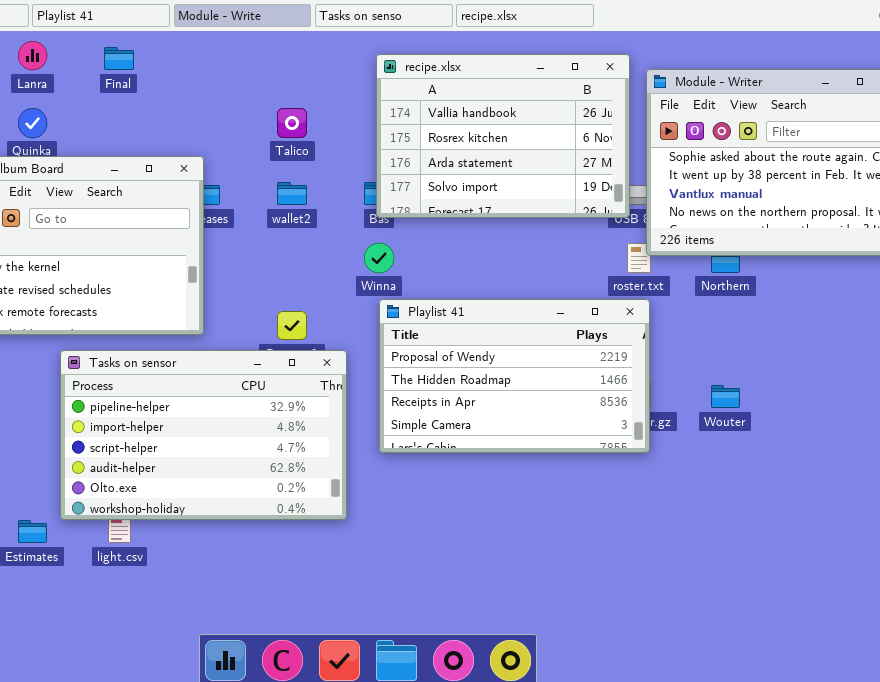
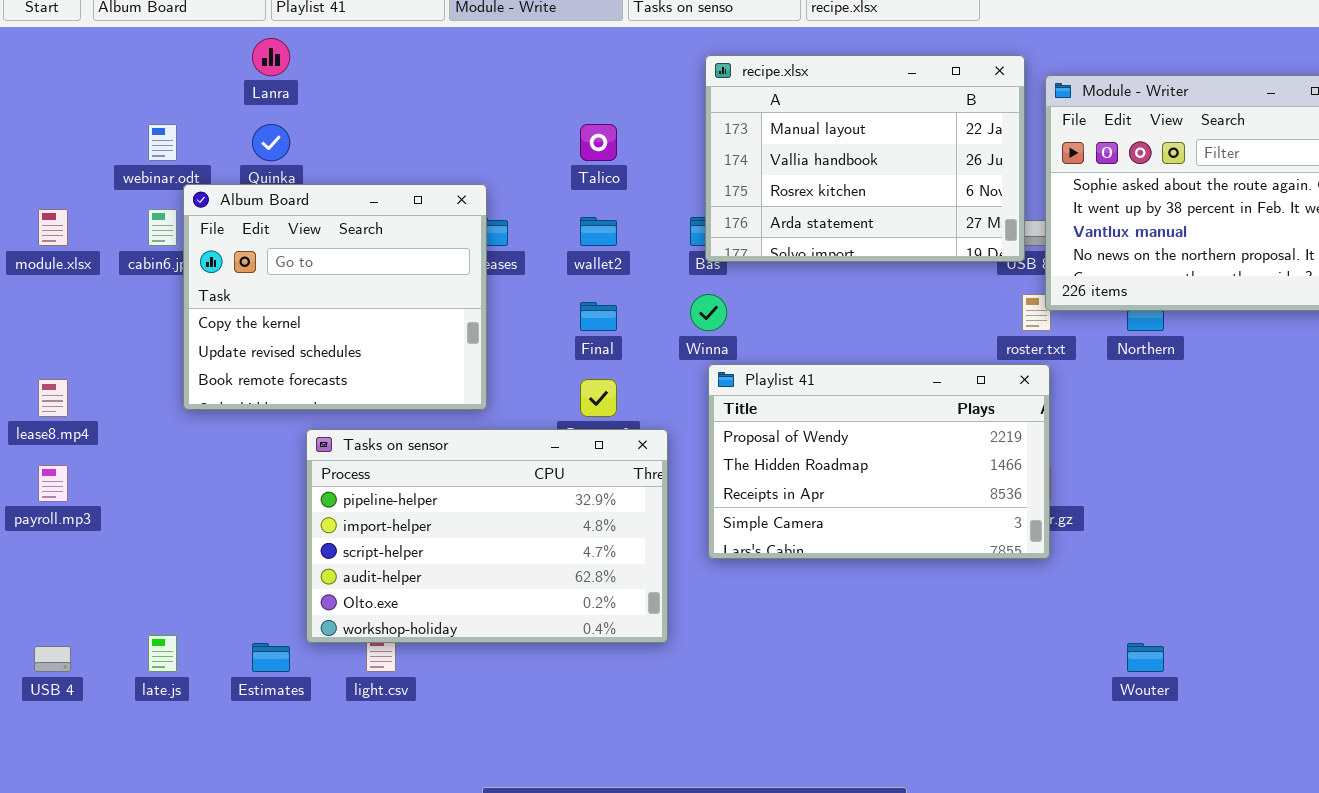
Final: [104,47,134,70] -> [580,302,617,331], moved
recipe.xlsx: [376,54,630,218] -> [705,55,1025,262], scrolled up 1 row
Wouter: [711,385,740,408] -> [1127,643,1164,672], moved

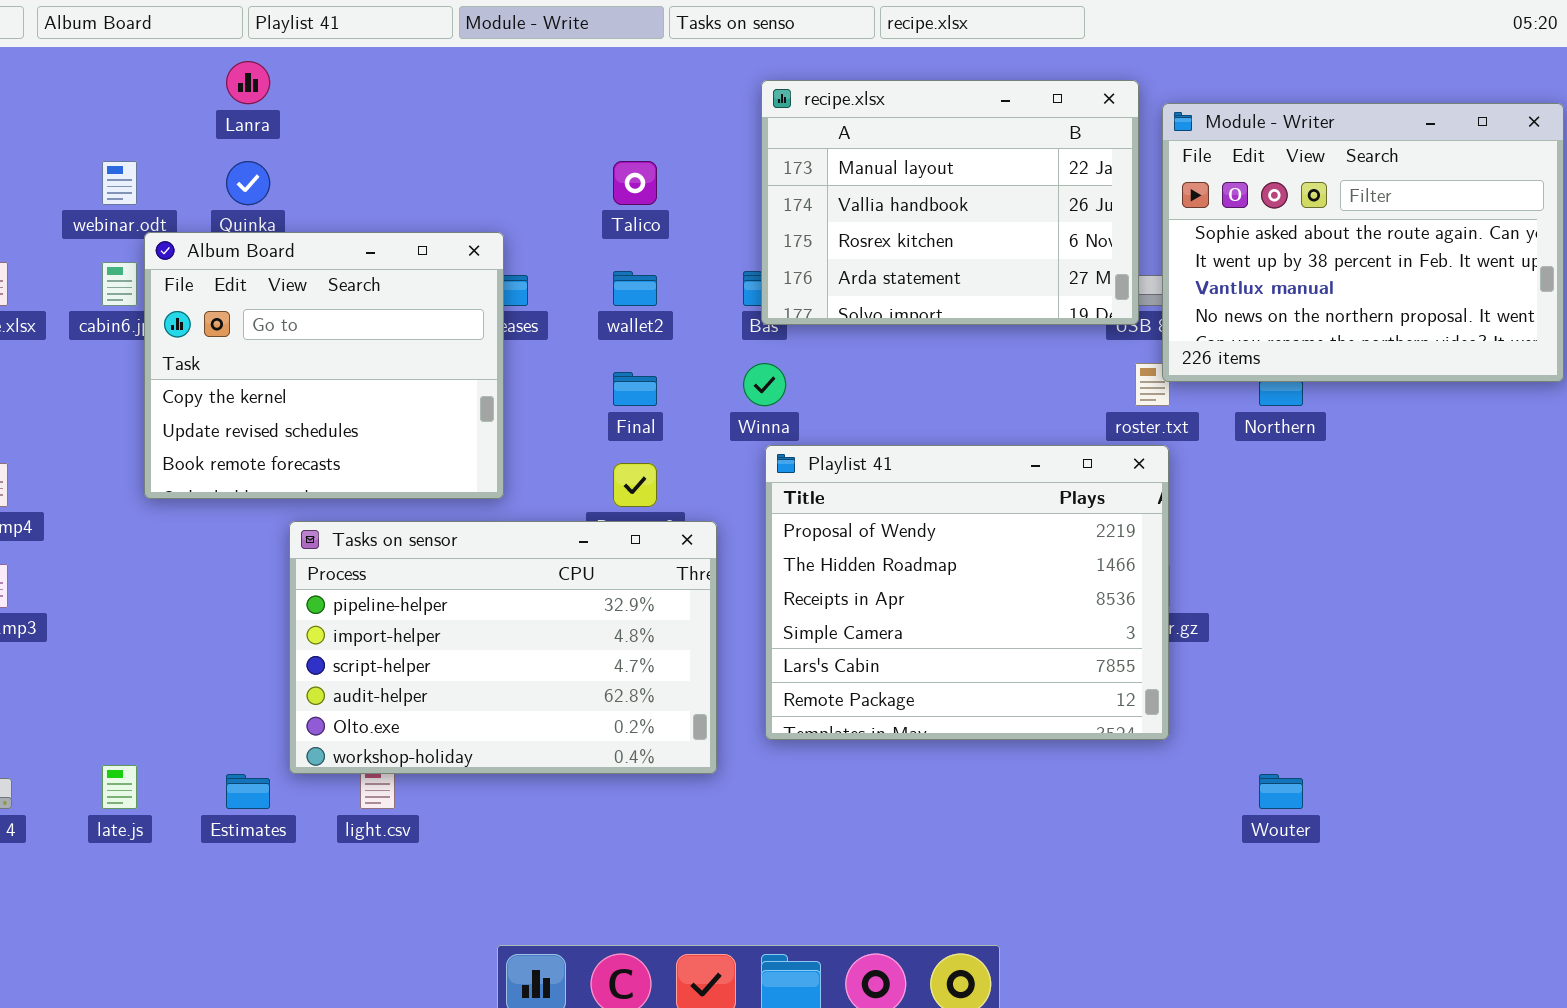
Playlist 41: [708,364,1050,559] -> [765,445,1169,740], resized

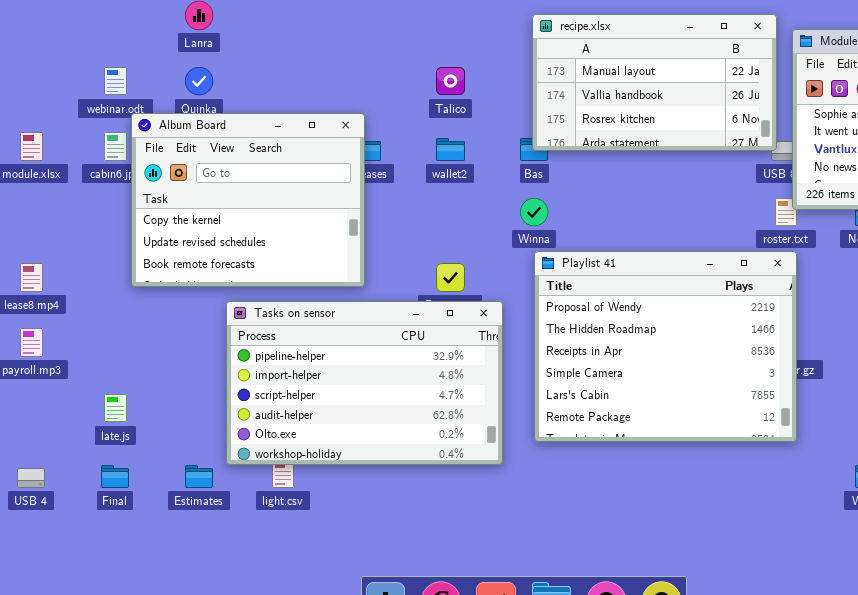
recipe.xlsx: [761,80,1139,325] -> [532,14,777,151], resized
Final: [613,372,657,406] -> [101,465,129,488], moved
late.js: [102,765,137,809] -> [104,394,127,422], moved

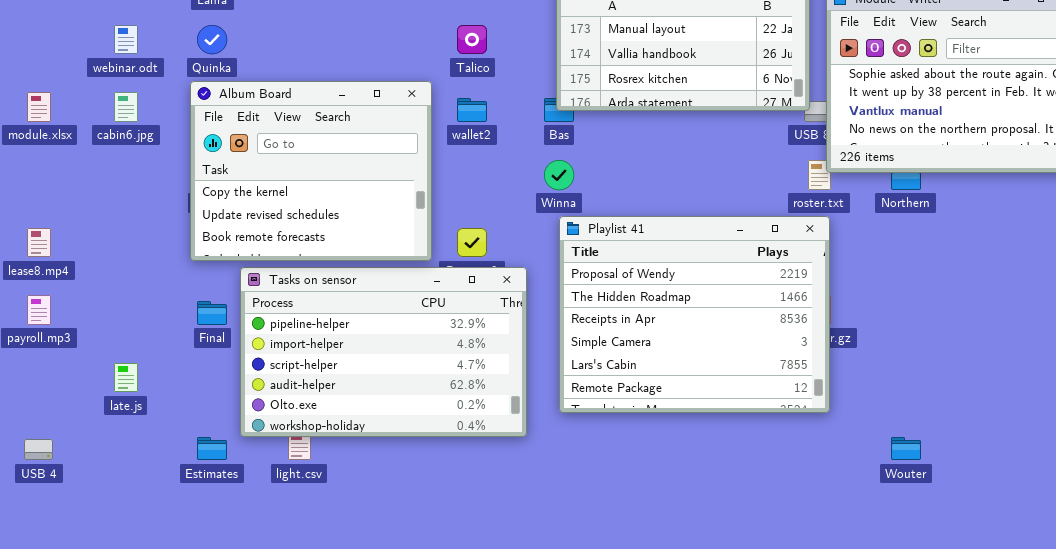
Album Board: [131,113,365,287] -> [190,81,432,261], moved
Final: [101,465,129,488] -> [197,301,227,325], moved

